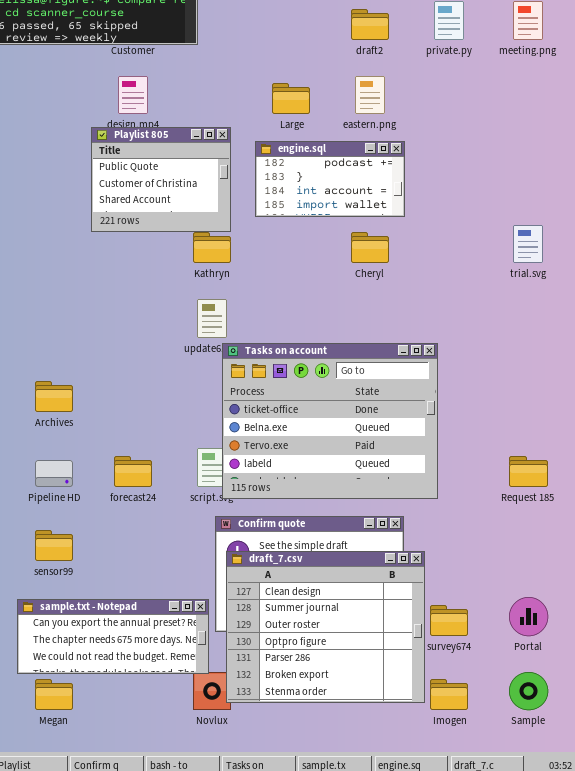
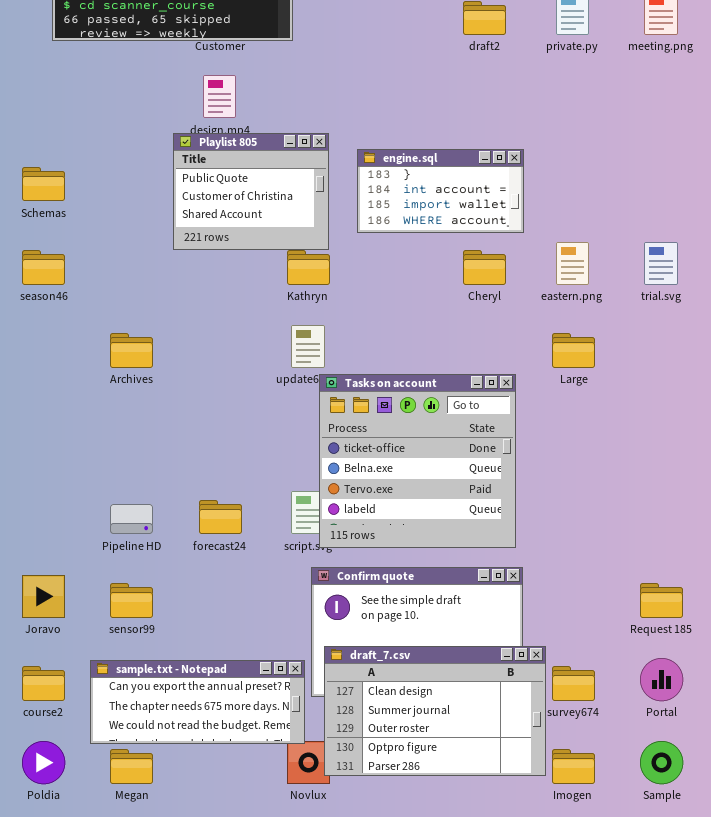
eastern.png: [355,76,385,114] -> [556,242,589,285], moved
Large: [272,83,310,114] -> [552,333,595,368], moved
engine.sql: [255,141,405,217] -> [357,149,524,233], scrolled down 1 row
Tasks on account: [222,343,438,499] -> [319,374,516,548], resized
Archives: [35,381,73,412] -> [110,333,153,368], moved
Request 185: [509,456,548,487] -> [640,583,683,618], moved
draft_7.csv: [226,551,425,703] -> [324,646,546,776], resized

